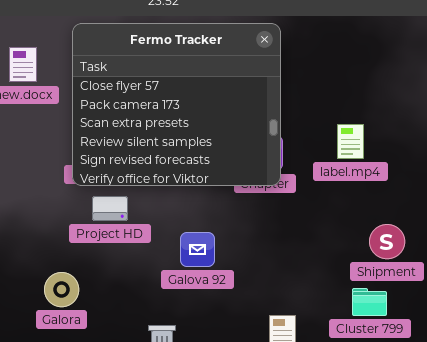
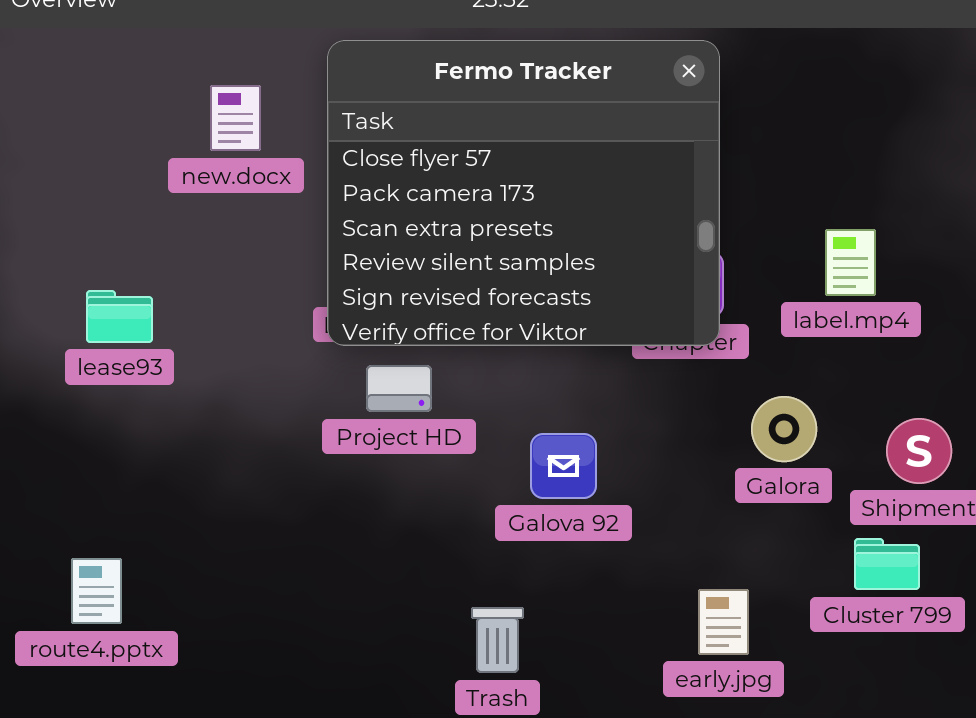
Galora: [44,272,79,307] -> [751,396,817,462], moved

